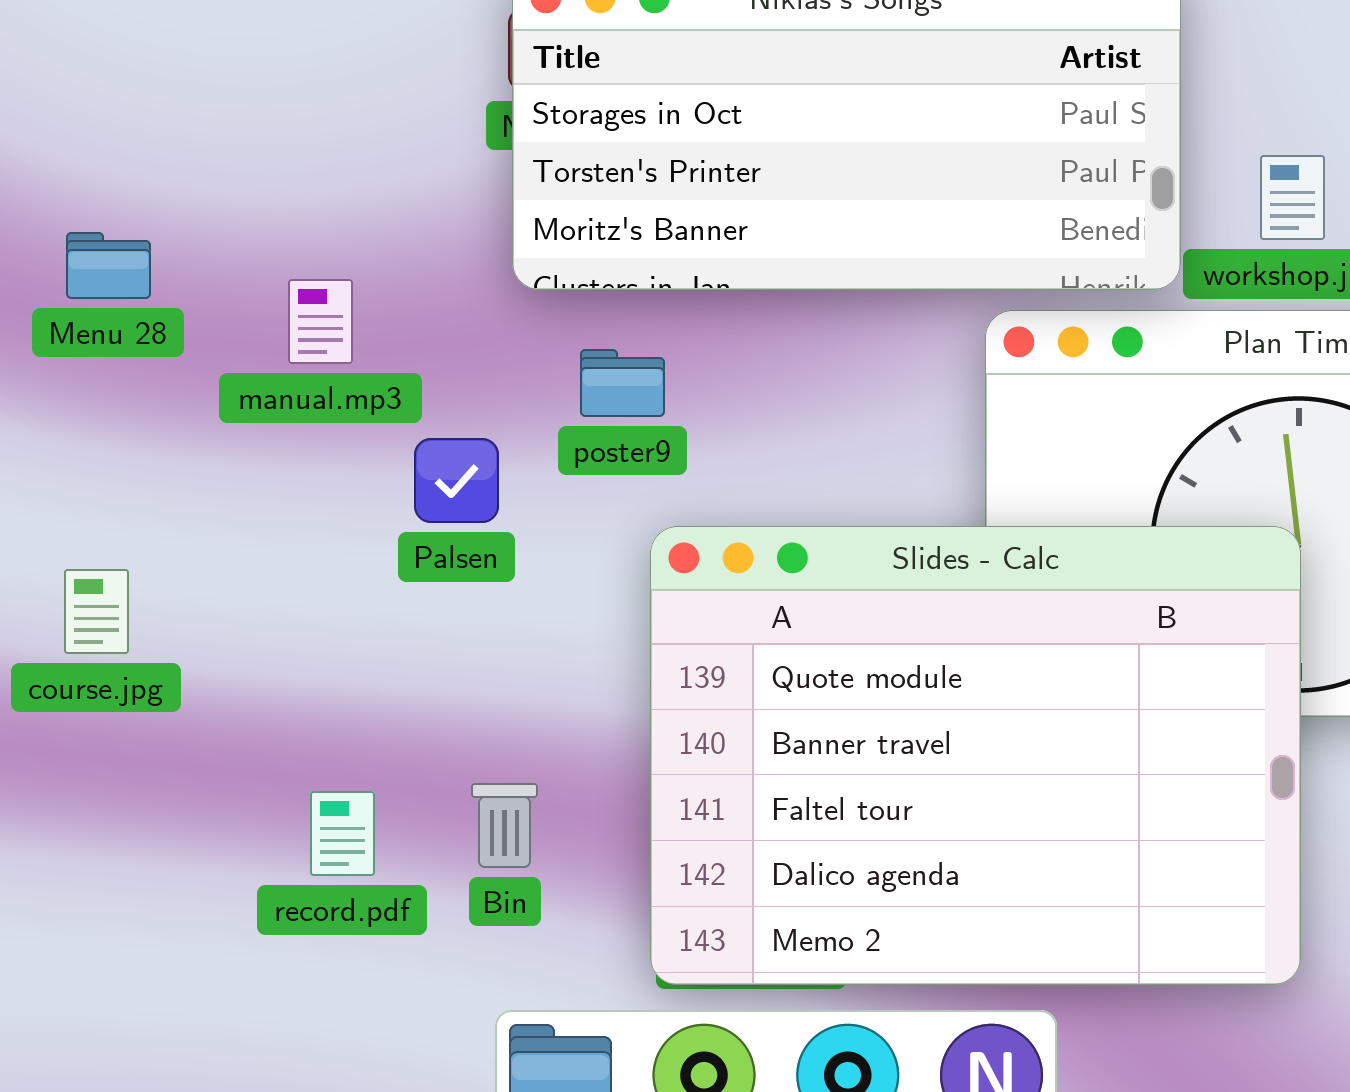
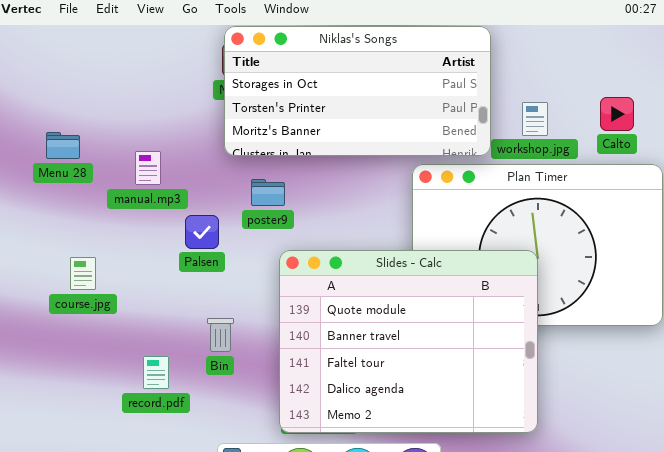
course.jpg: [64,569,129,654] -> [70,257,96,290], moved
Bin: [471,783,538,868] -> [207,318,234,352], moved

